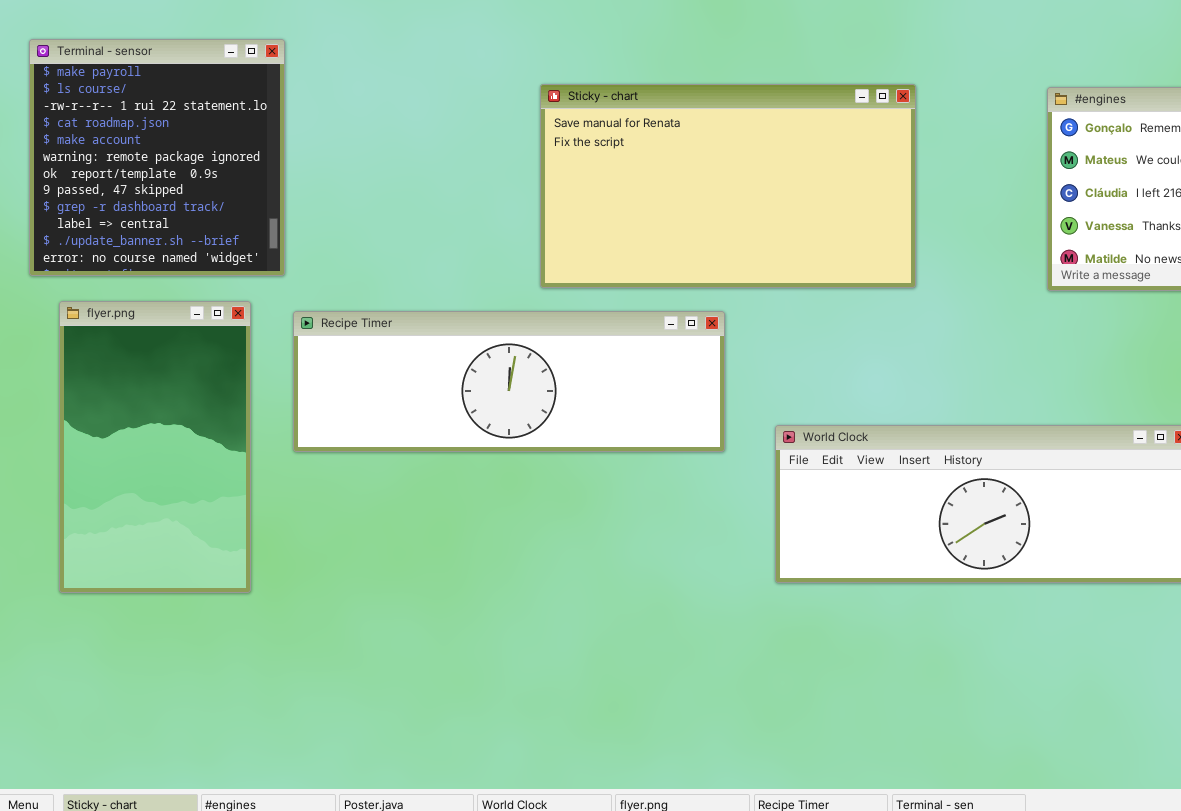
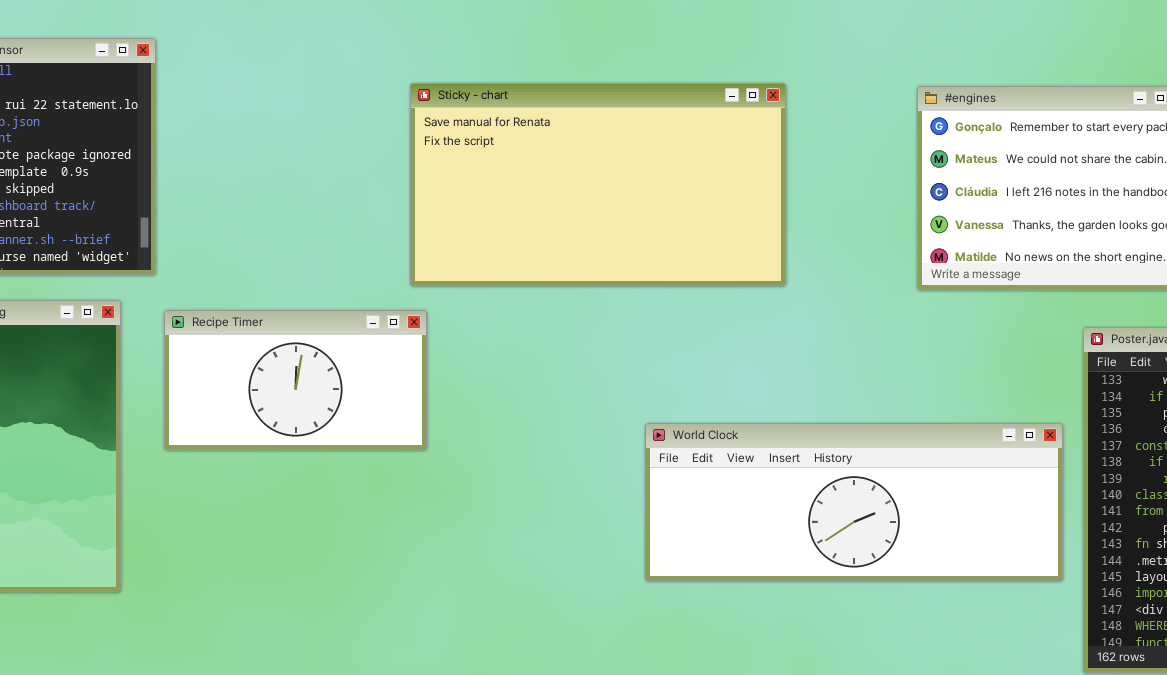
Recipe Timer: [293,311,725,452] -> [164,310,427,450], resized

